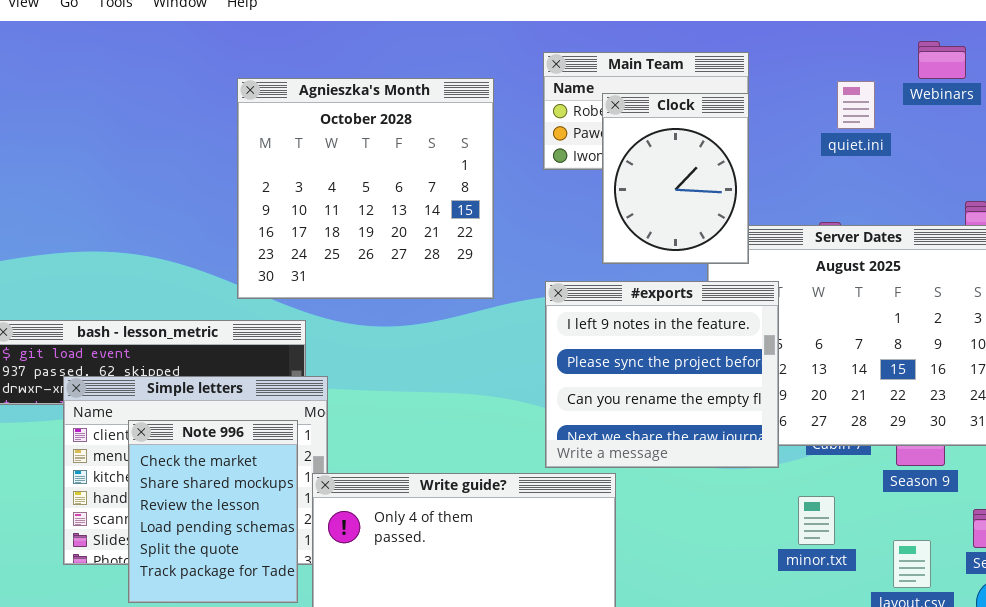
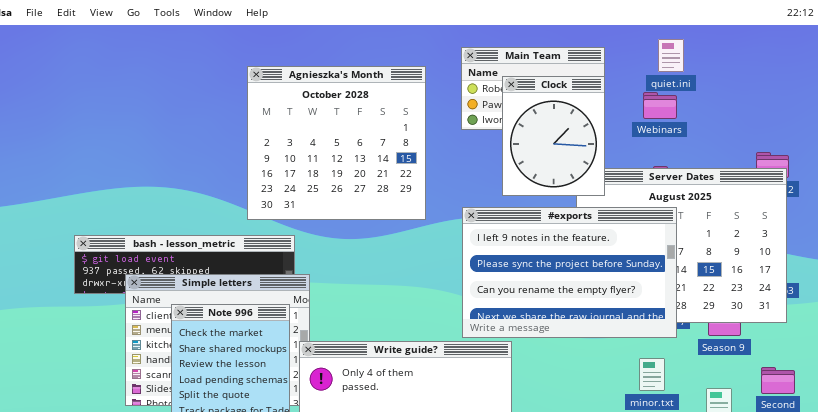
Webinars: [918,41,966,79] -> [643,92,677,119], moved
quiet.ini: [837,81,875,129] -> [658,39,684,72], moved
#exports: [545,281,779,468] -> [462,207,677,338], resized

